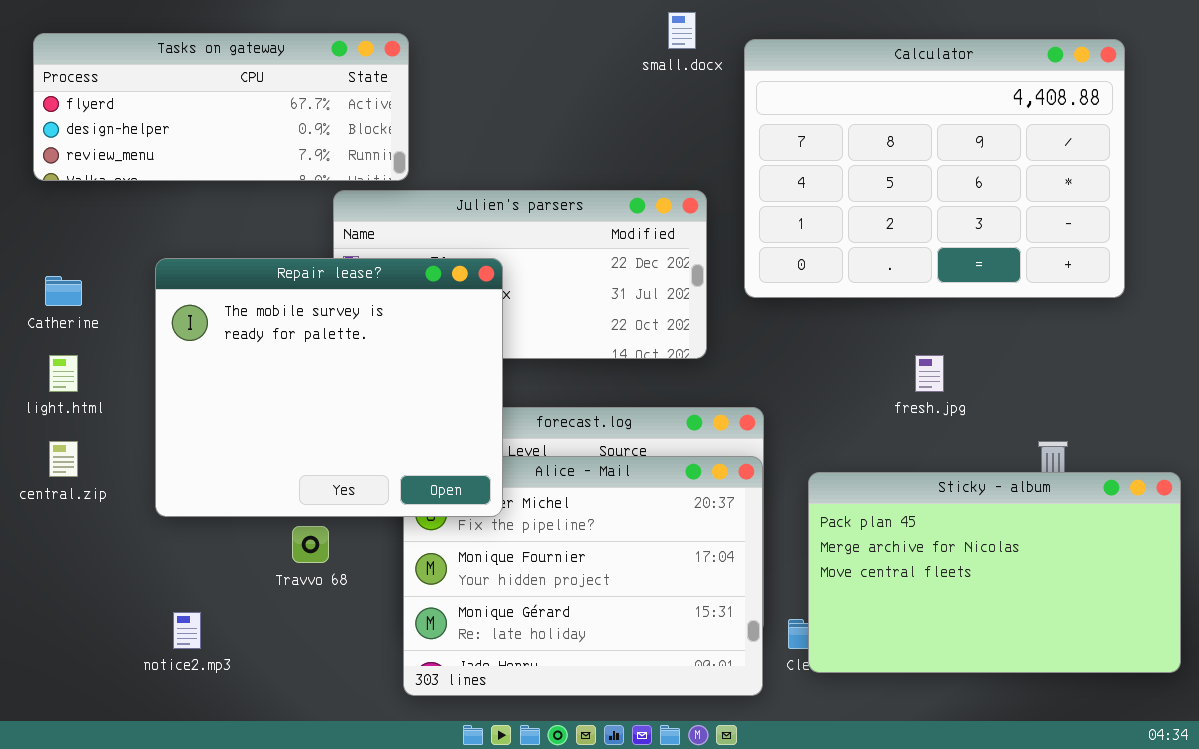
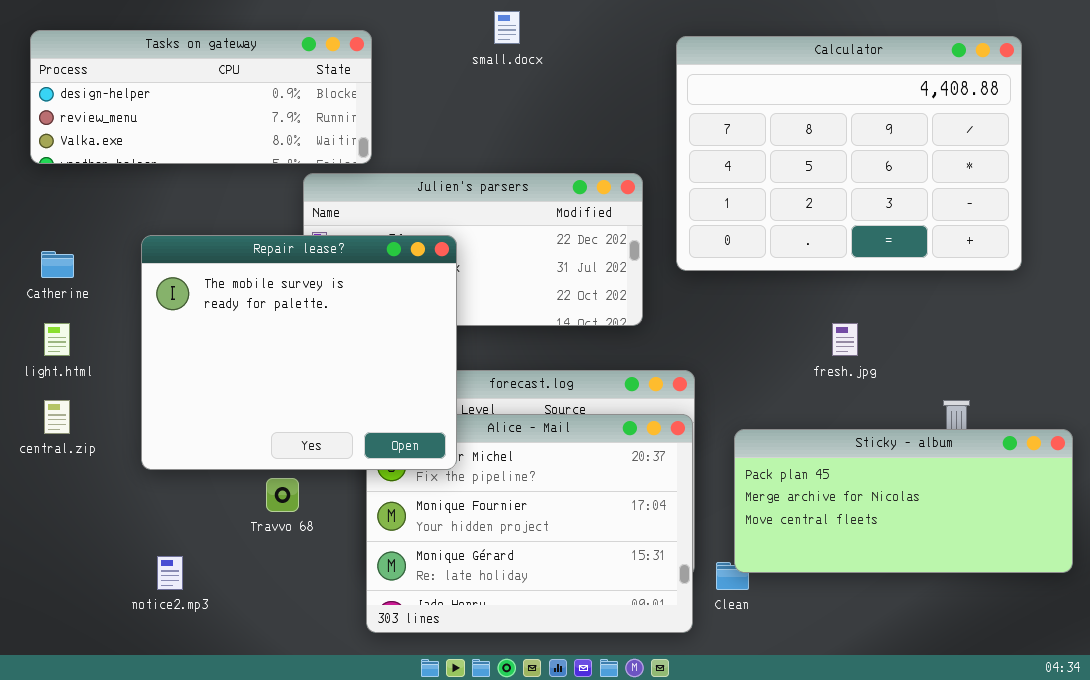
small.docx: [668,12,696,49] -> [494,11,520,44], moved
Tasks on gateway: [33,33,409,181] -> [30,30,372,164], scrolled down 1 row
Sticky - album: [808,472,1181,673] -> [734,429,1073,573], resized

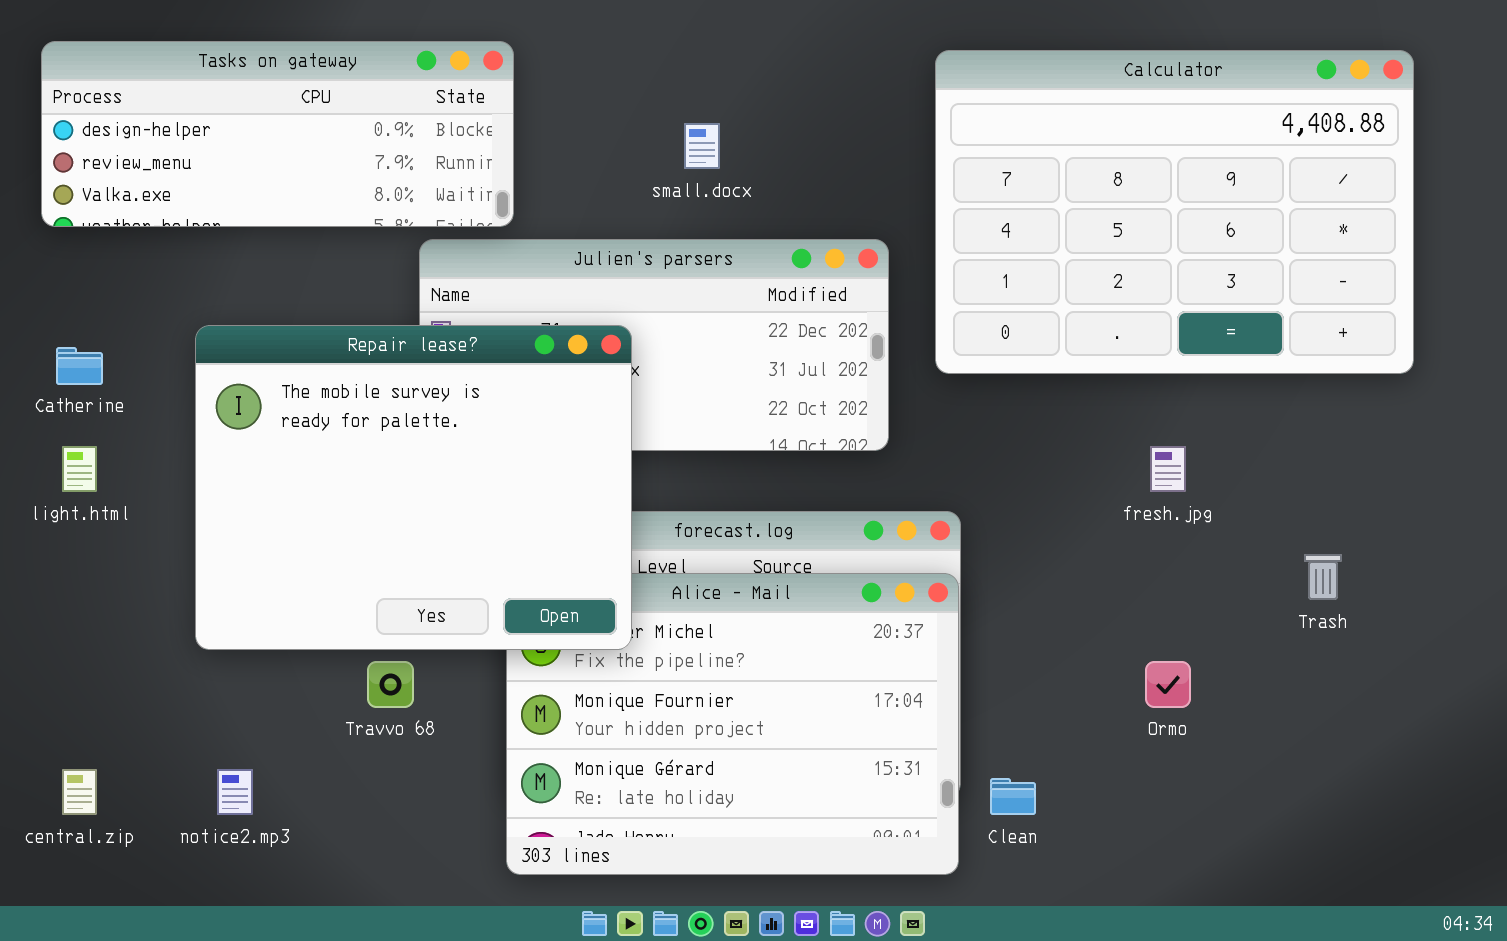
small.docx: [494,11,520,44] -> [684,123,720,169], moved
central.zip: [44,400,70,434] -> [62,769,97,815], moved
Sticky - album: [734,429,1073,573] -> none, closed

